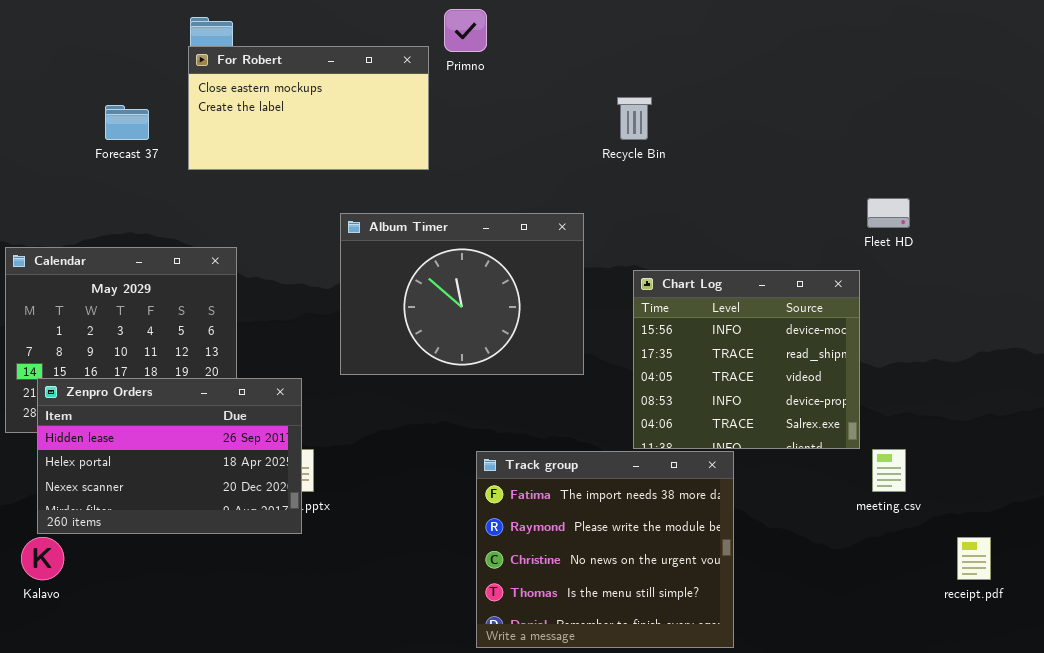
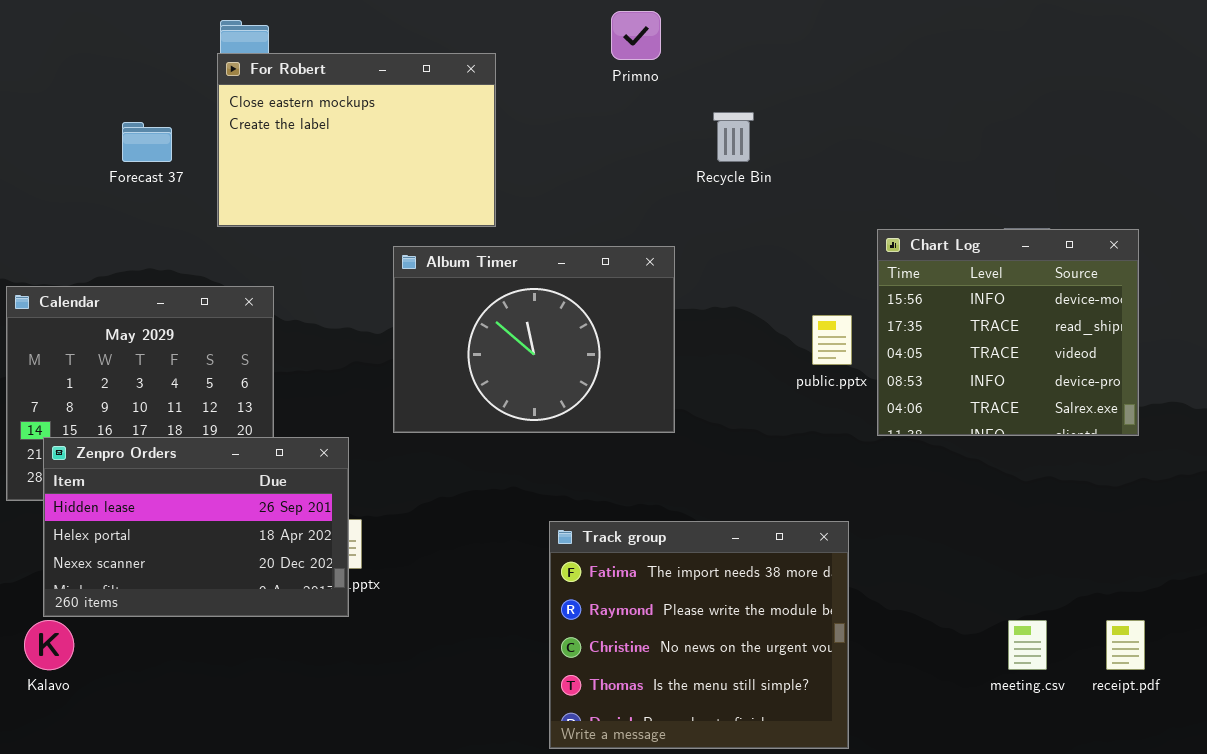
Primno: [444,9,487,52] -> [611,11,661,60], moved
For Robert: [188,46,429,170] -> [217,53,496,227], resized
Chart Log: [633,270,860,449] -> [877,229,1139,436], moved
meeting.csv: [872,449,906,492] -> [1008,620,1047,670], moved

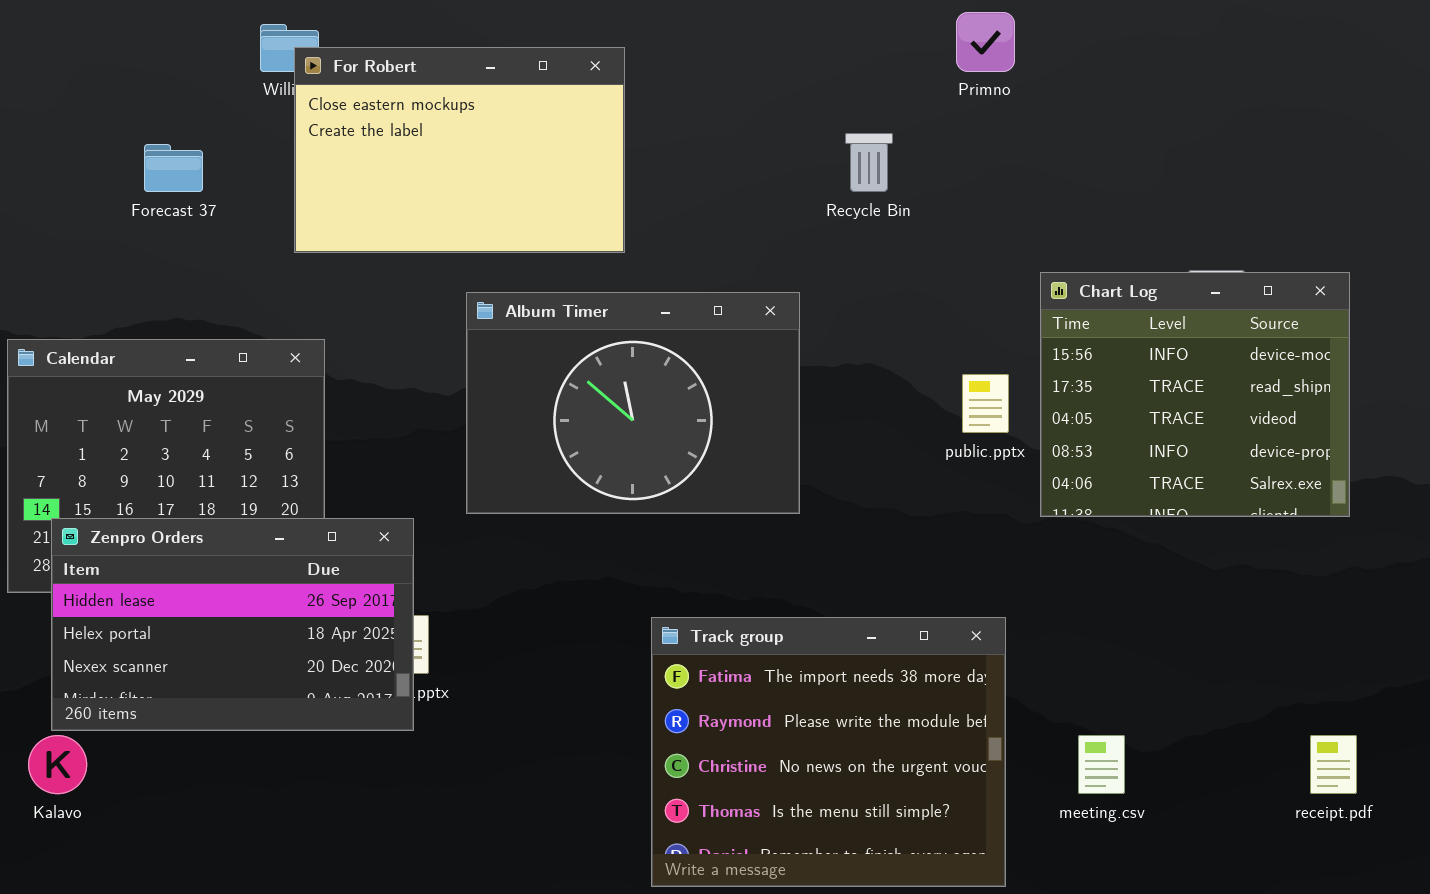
Primno: [611,11,661,60] -> [956,12,1015,72], moved
For Robert: [217,53,496,227] -> [294,47,625,253], moved
meeting.csv: [1008,620,1047,670] -> [1078,735,1125,794], moved

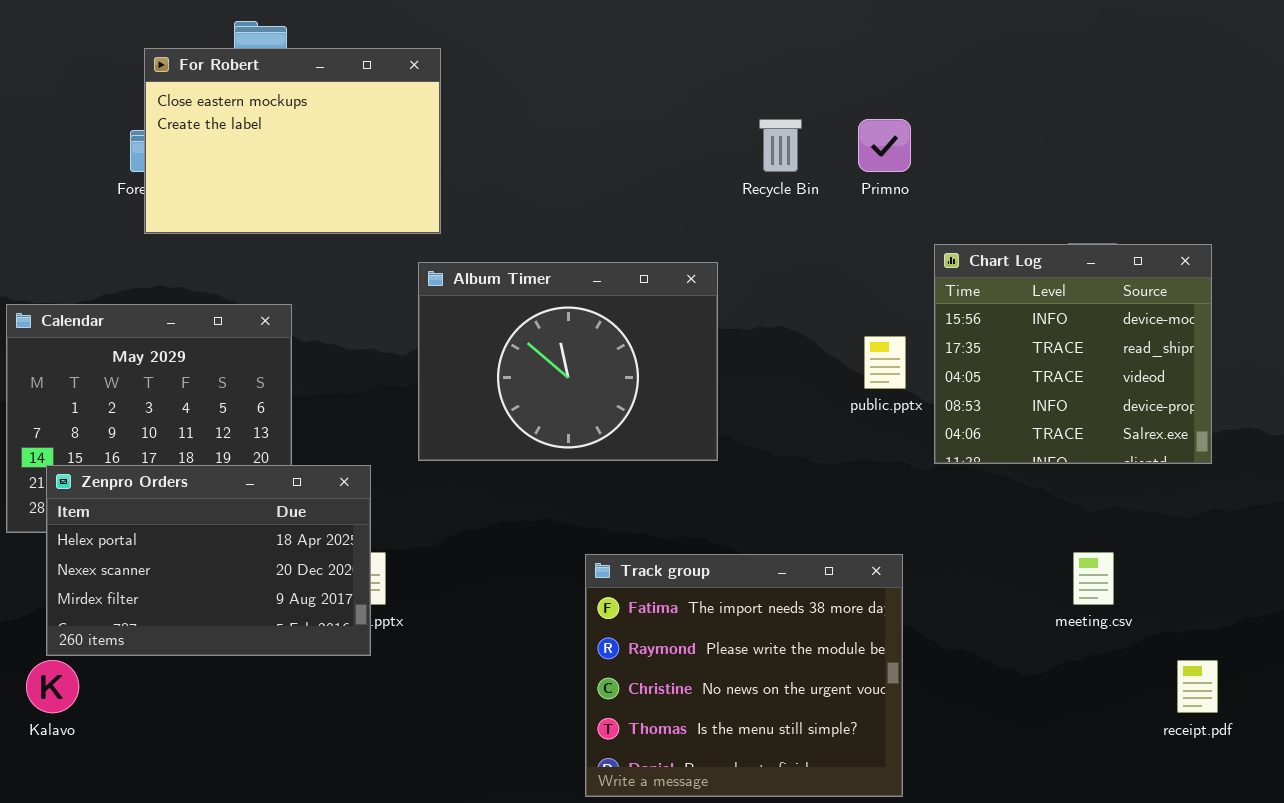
Primno: [956,12,1015,72] -> [858,119,911,172], moved
For Robert: [294,47,625,253] -> [144,48,441,234], moved
Zenpro Orders: [51,518,414,731] -> [46,465,371,656], scrolled down 1 row
meeting.csv: [1078,735,1125,794] -> [1073,552,1114,605], moved

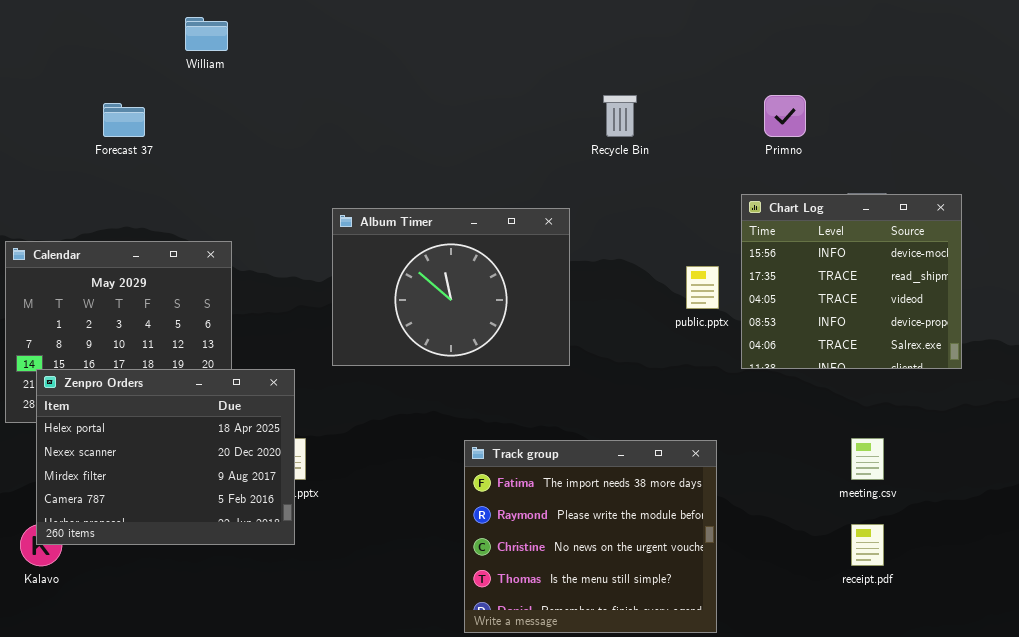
For Robert: [144,48,441,234] -> none, closed
Primno: [858,119,911,172] -> [764,95,806,137], moved
Zenpro Orders: [46,465,371,656] -> [36,369,295,545], resized
receipt.pdf: [1177,660,1218,713] -> [851,524,884,566], moved

